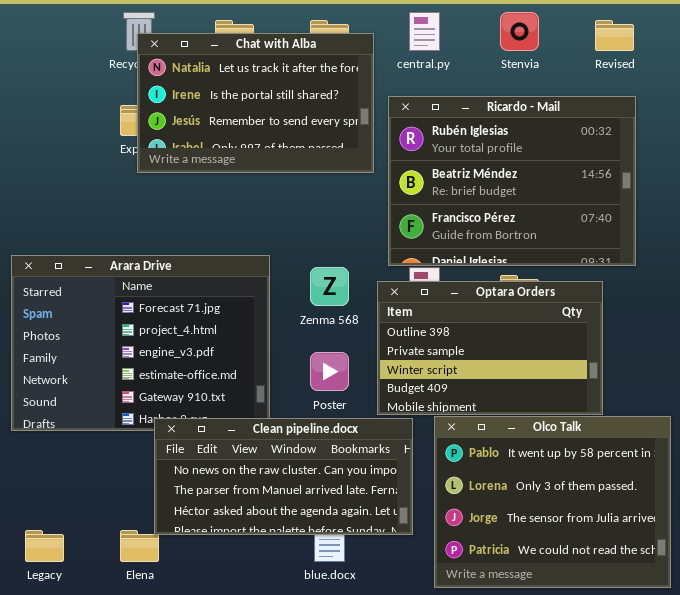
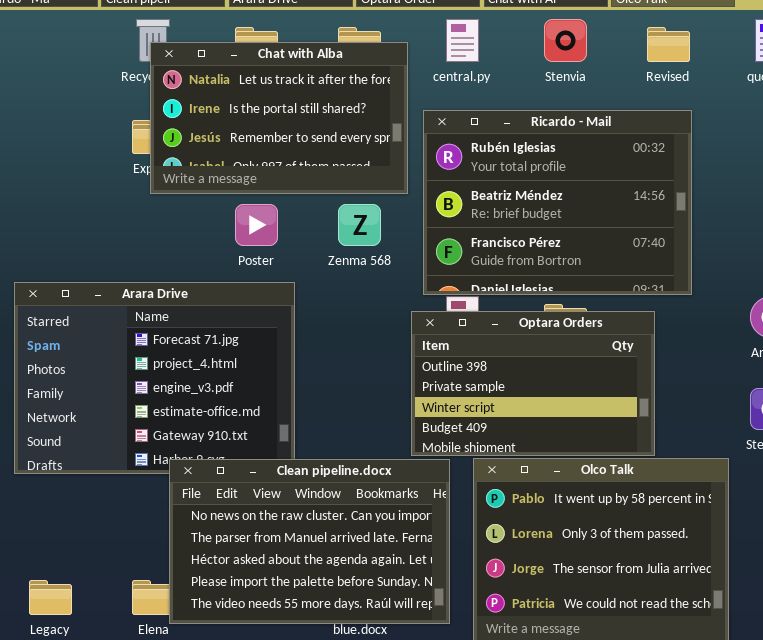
Zenma 568: [310,267,349,306] -> [338,204,381,246], moved
Poster: [310,352,349,391] -> [235,204,278,246], moved
Clean pipeline.docx: [154,418,413,535] -> [169,459,450,624], resized

